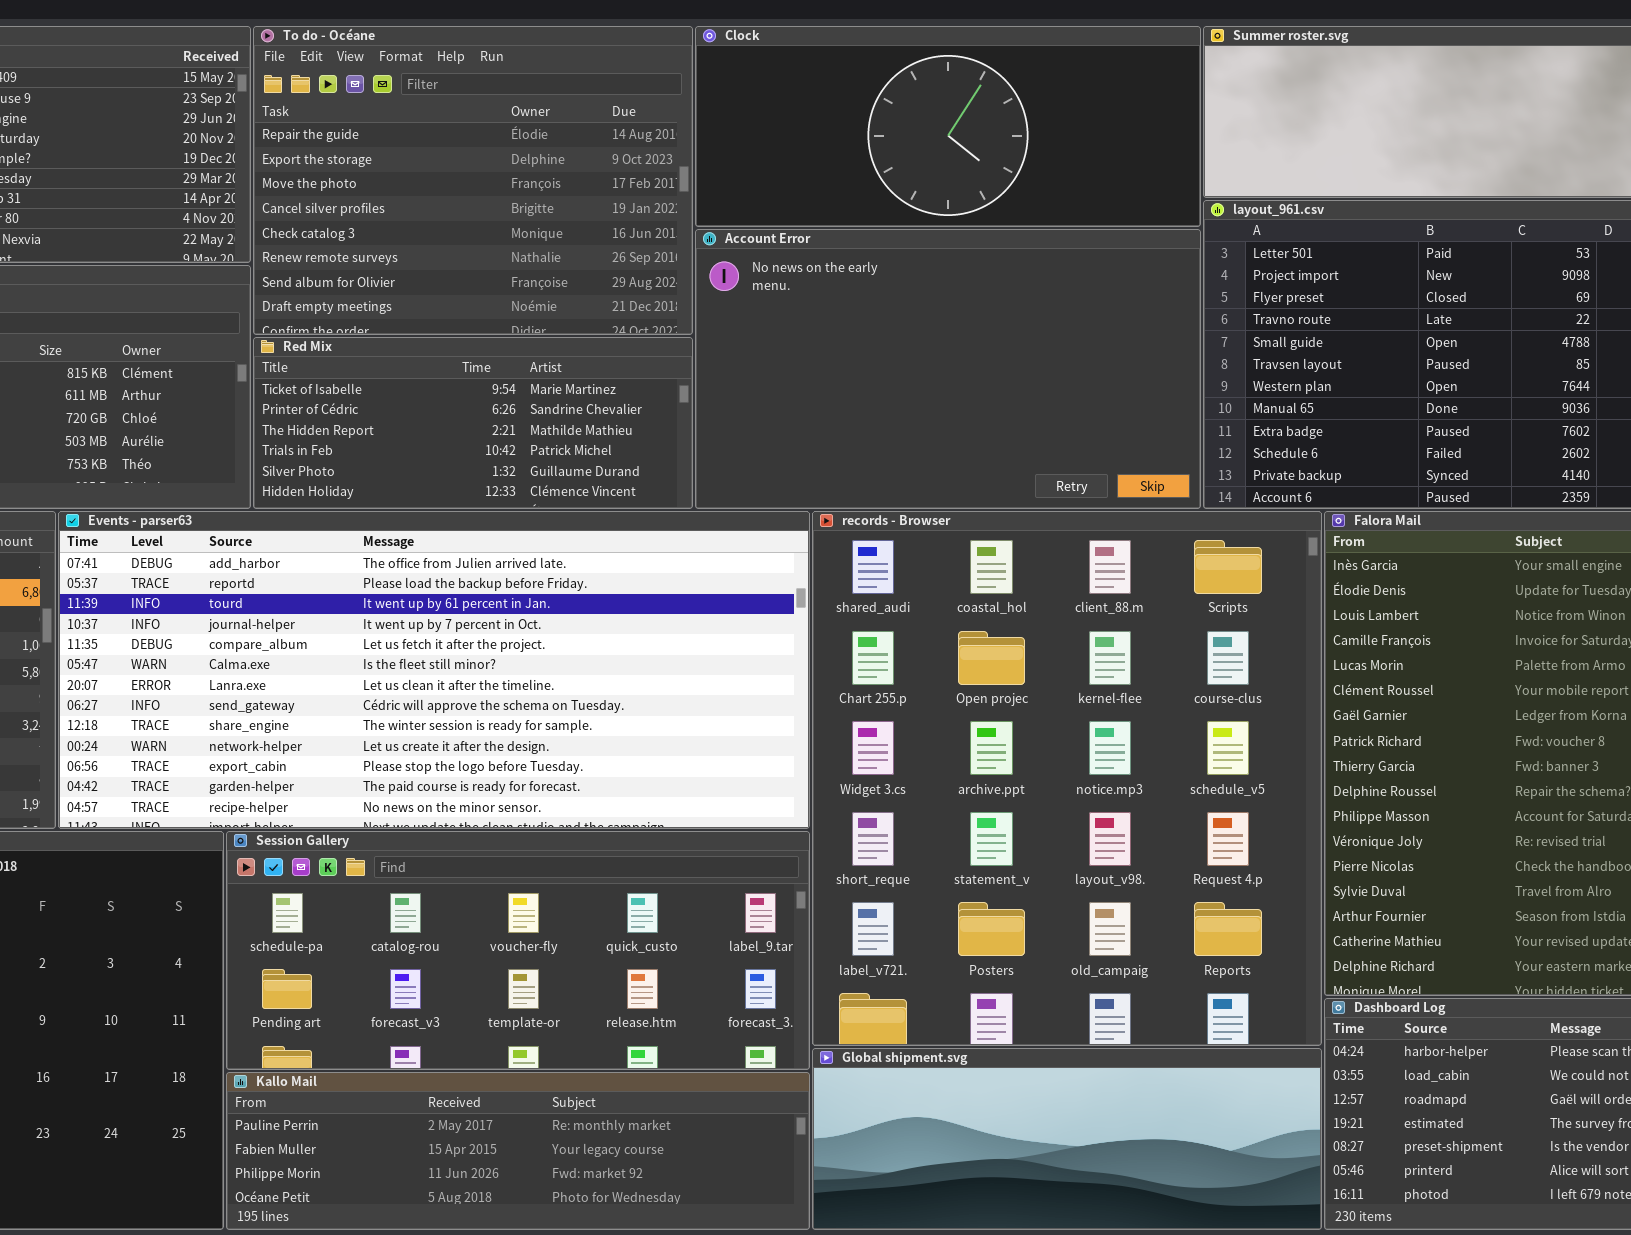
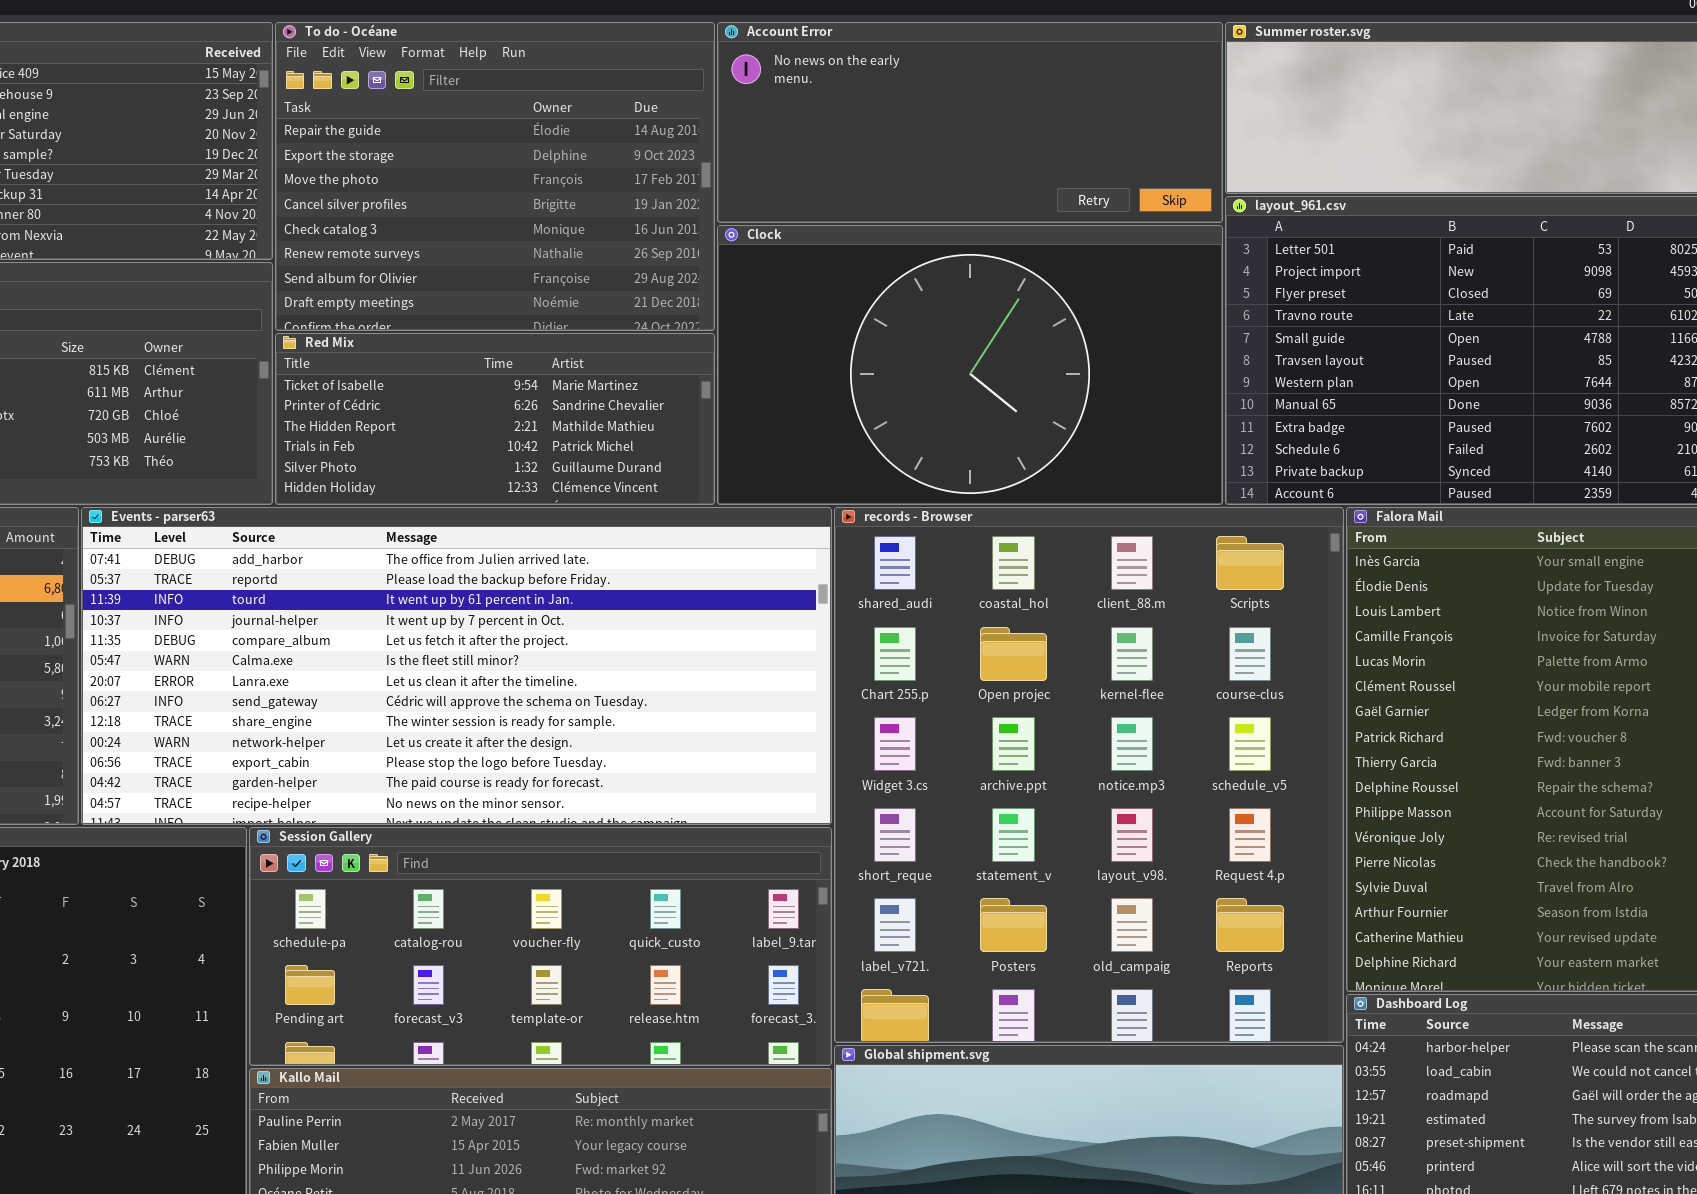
Clock: [695,26,1201,227] -> [717,225,1223,505], moved, resized
Account Error: [695,229,1201,509] -> [717,22,1223,223], moved, resized

